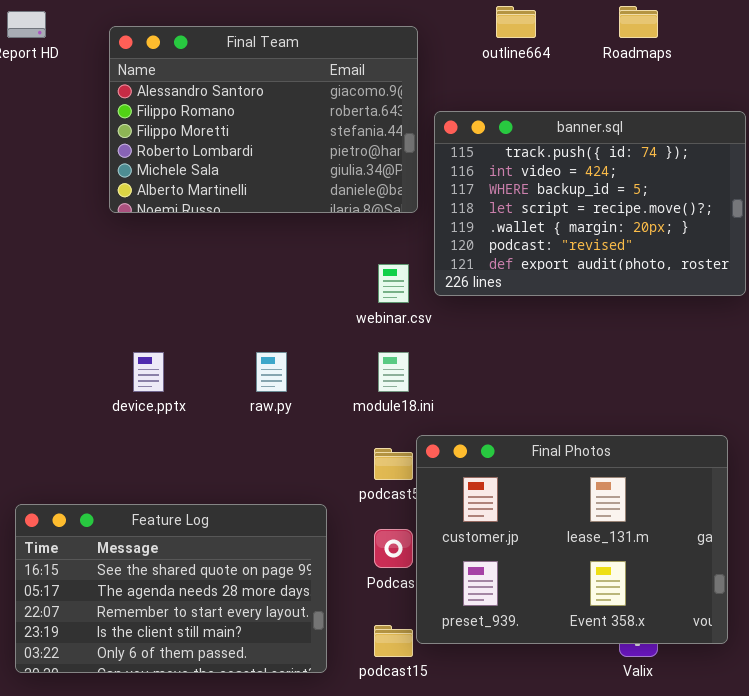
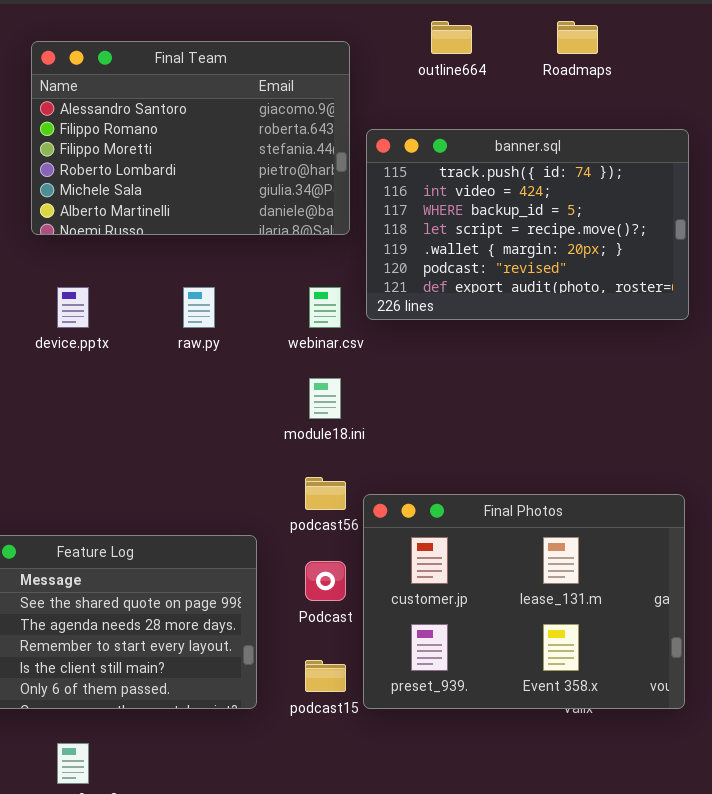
device.pptx: [133,352,164,392] -> [57,287,89,328], moved
raw.py: [256,352,287,392] -> [183,287,215,328], moved
Final Photos: [416,435,728,644] -> [363,494,685,709], moved

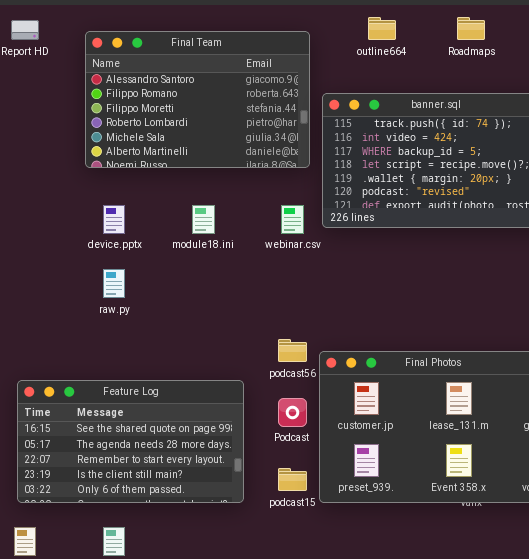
raw.py: [183,287,215,328] -> [103,269,125,298], moved
module18.ini: [309,378,341,419] -> [192,205,215,234], moved

